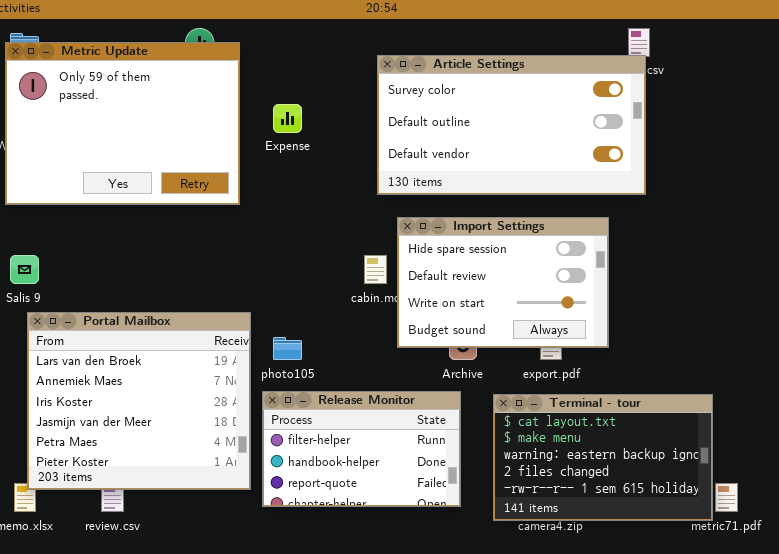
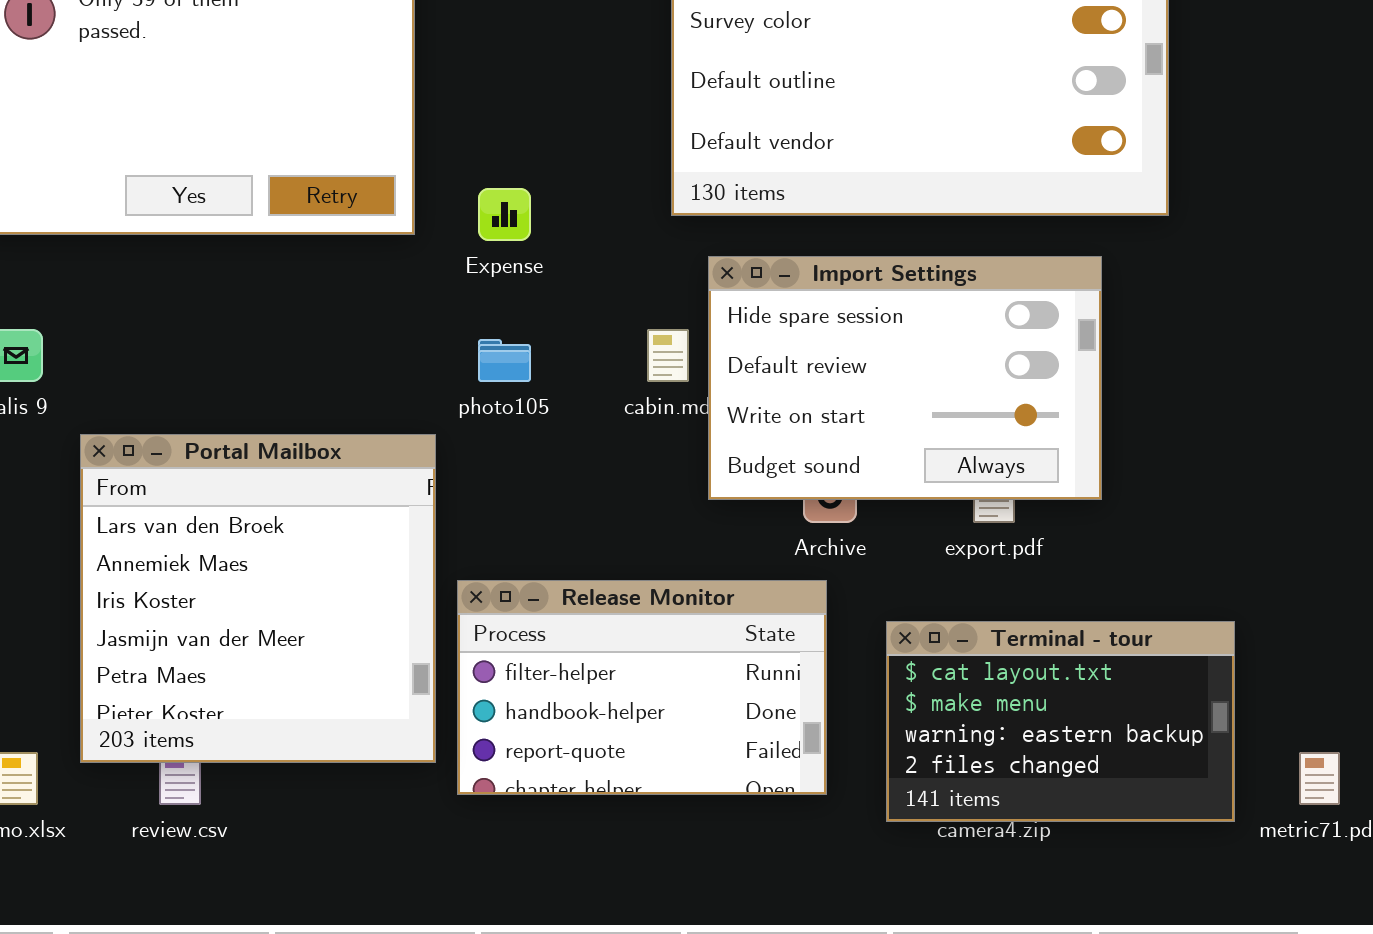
Expense: [273,104,302,133] -> [478,188,531,241], moved
Portal Mailbox: [27,312,251,490] -> [80,434,436,763], resized
photo105: [273,337,302,360] -> [478,339,531,382], moved
Terminal - tour: [493,394,713,521] -> [886,621,1235,822], resized

